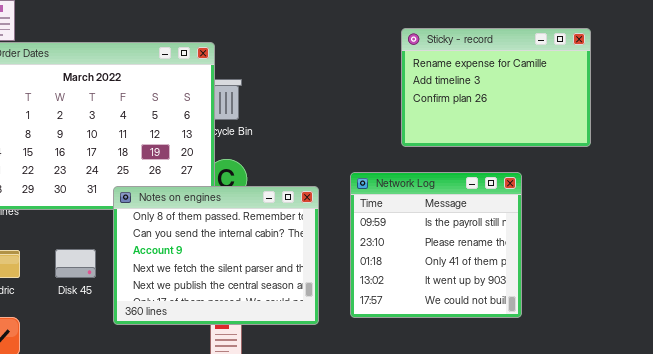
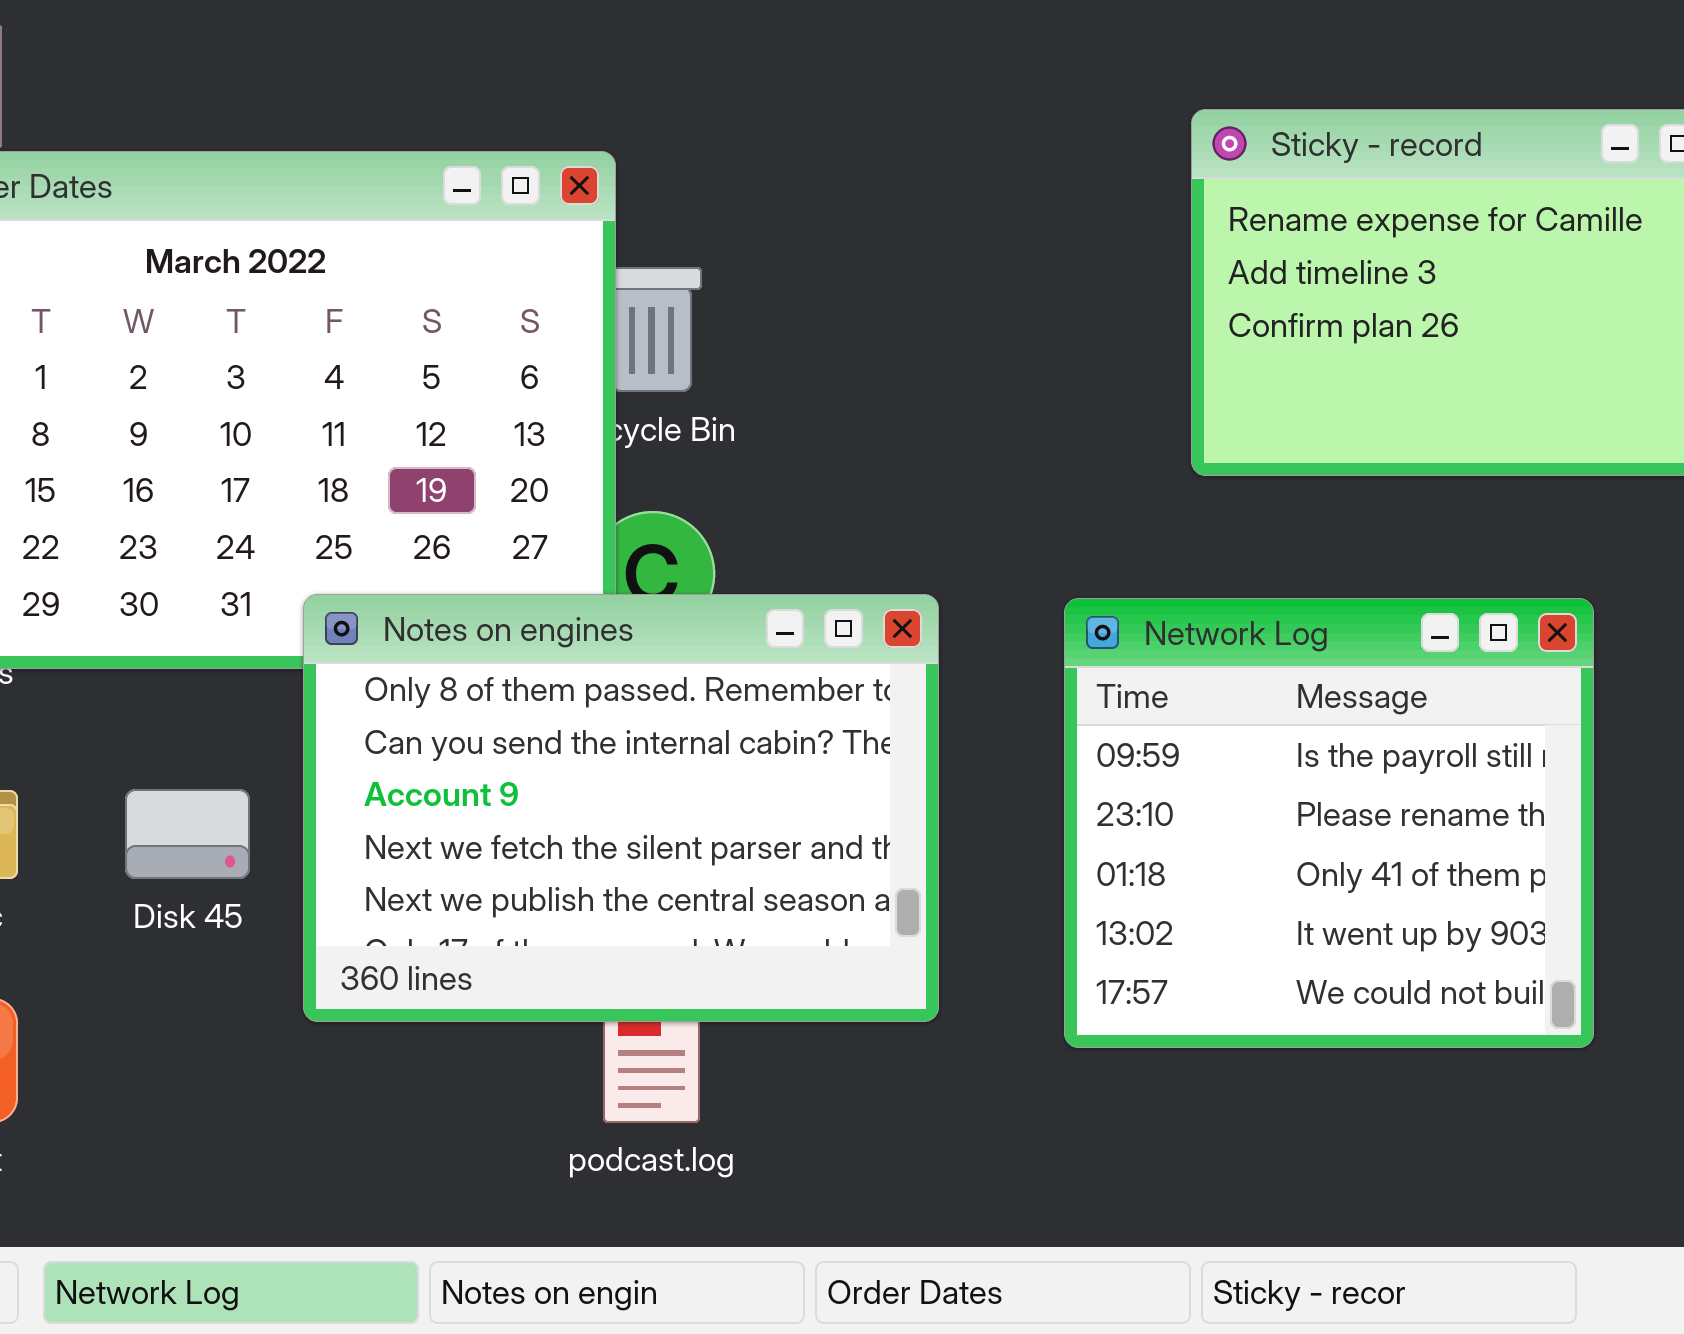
Network Log: [350,172,522,318] -> [1064,598,1594,1048], moved

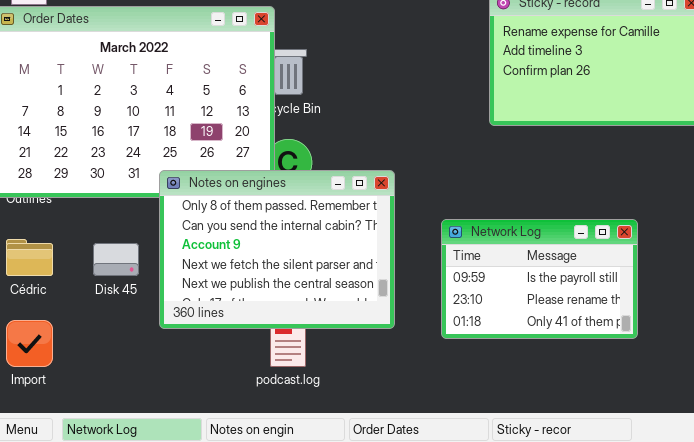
Network Log: [1064,598,1594,1048] -> [441,219,638,339], resized

